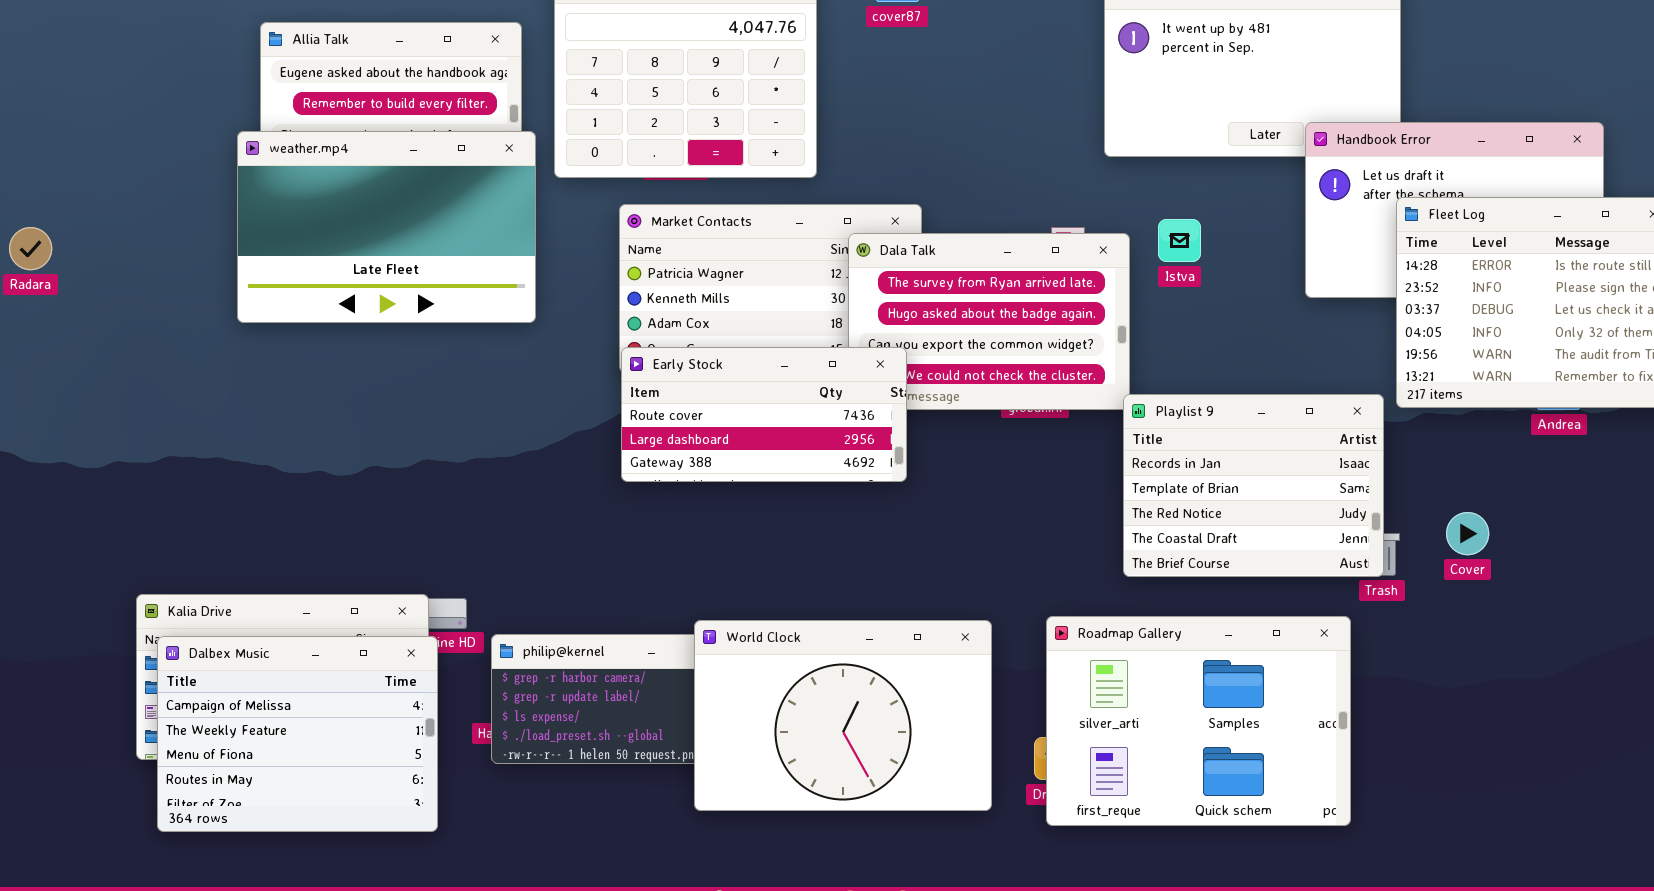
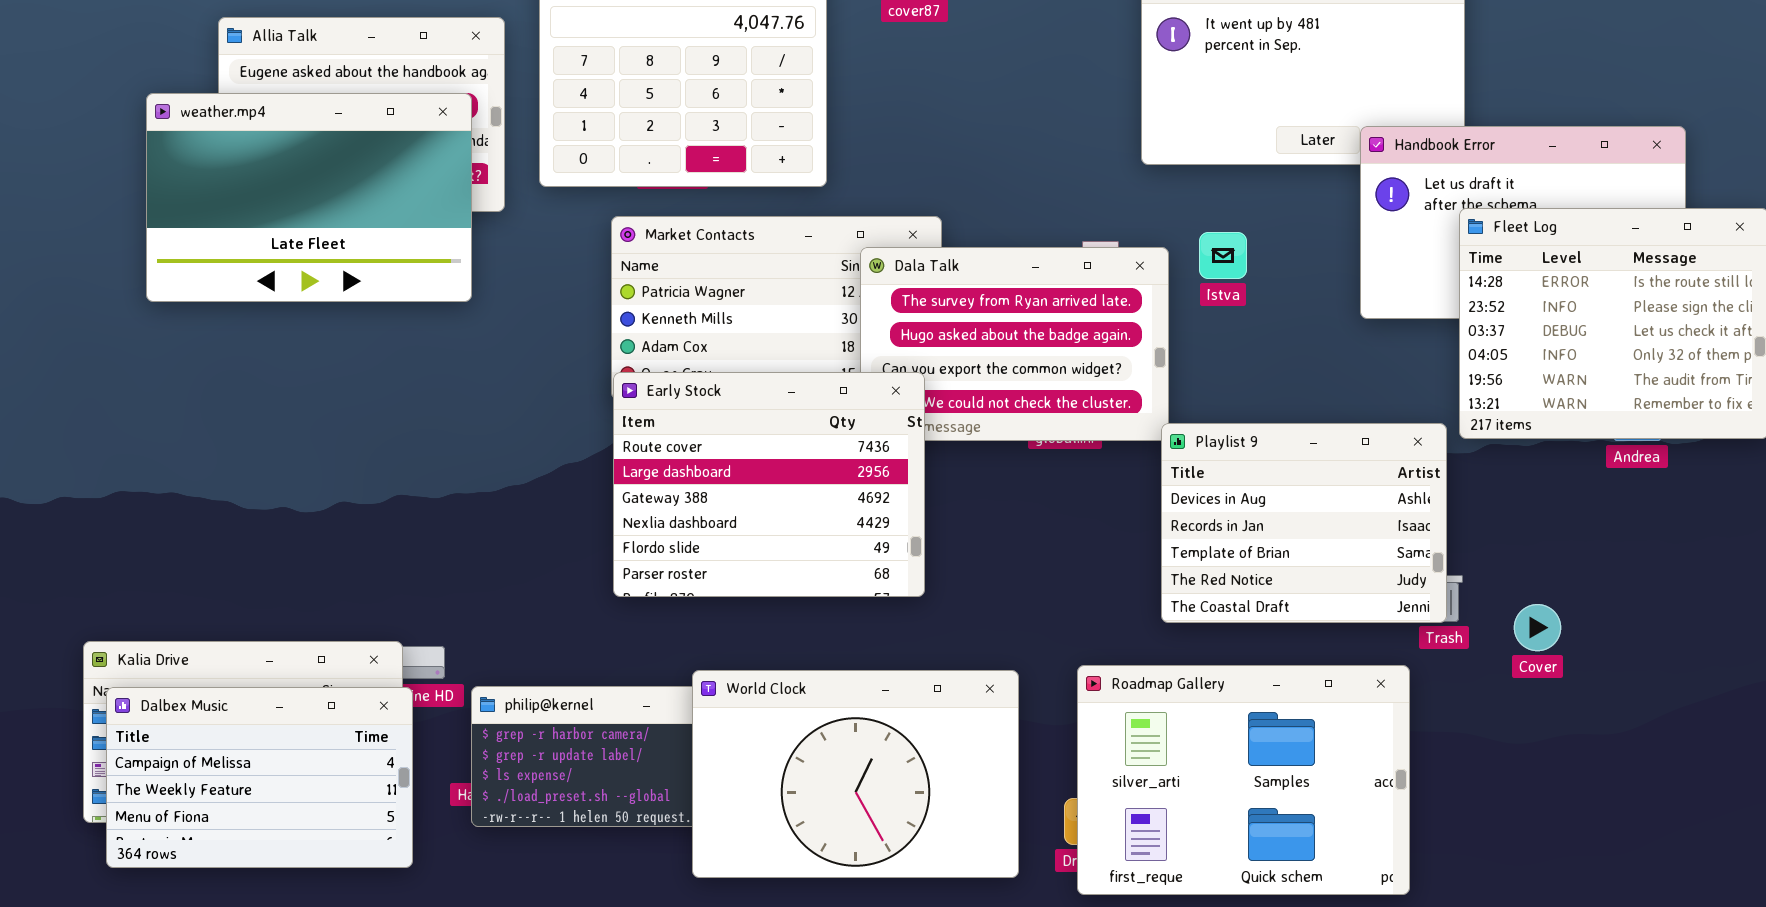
weather.mp4: [237,131,536,323] -> [146,93,472,302], moved
Early Stock: [621,347,907,482] -> [613,372,925,597], resized
Playlist 9: [1123,394,1384,577] -> [1161,423,1447,623], scrolled up 1 row
Cover: [1446,512,1489,555] -> [1514,604,1561,651], moved
Dalbex Music: [157,636,438,832] -> [106,687,413,868], resized

